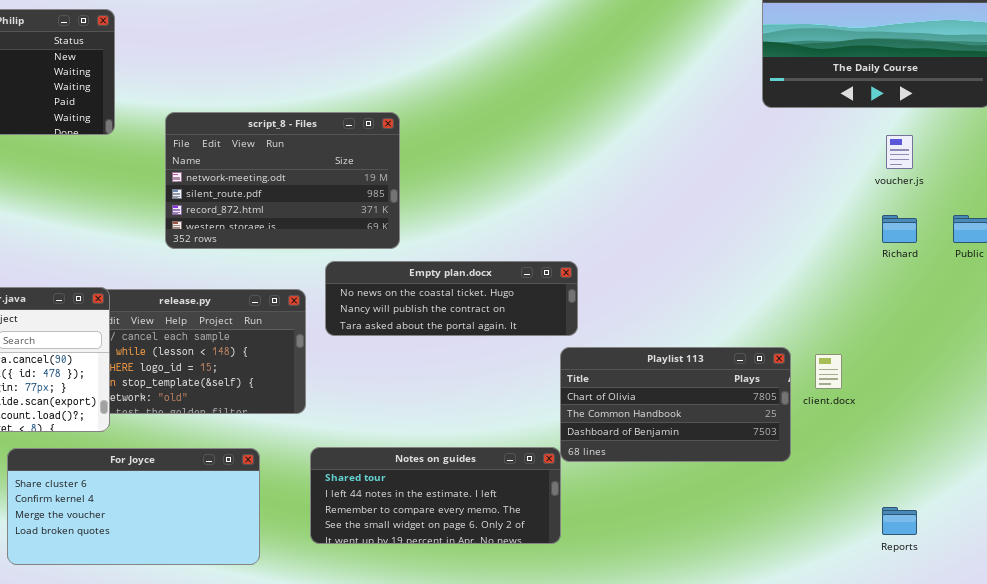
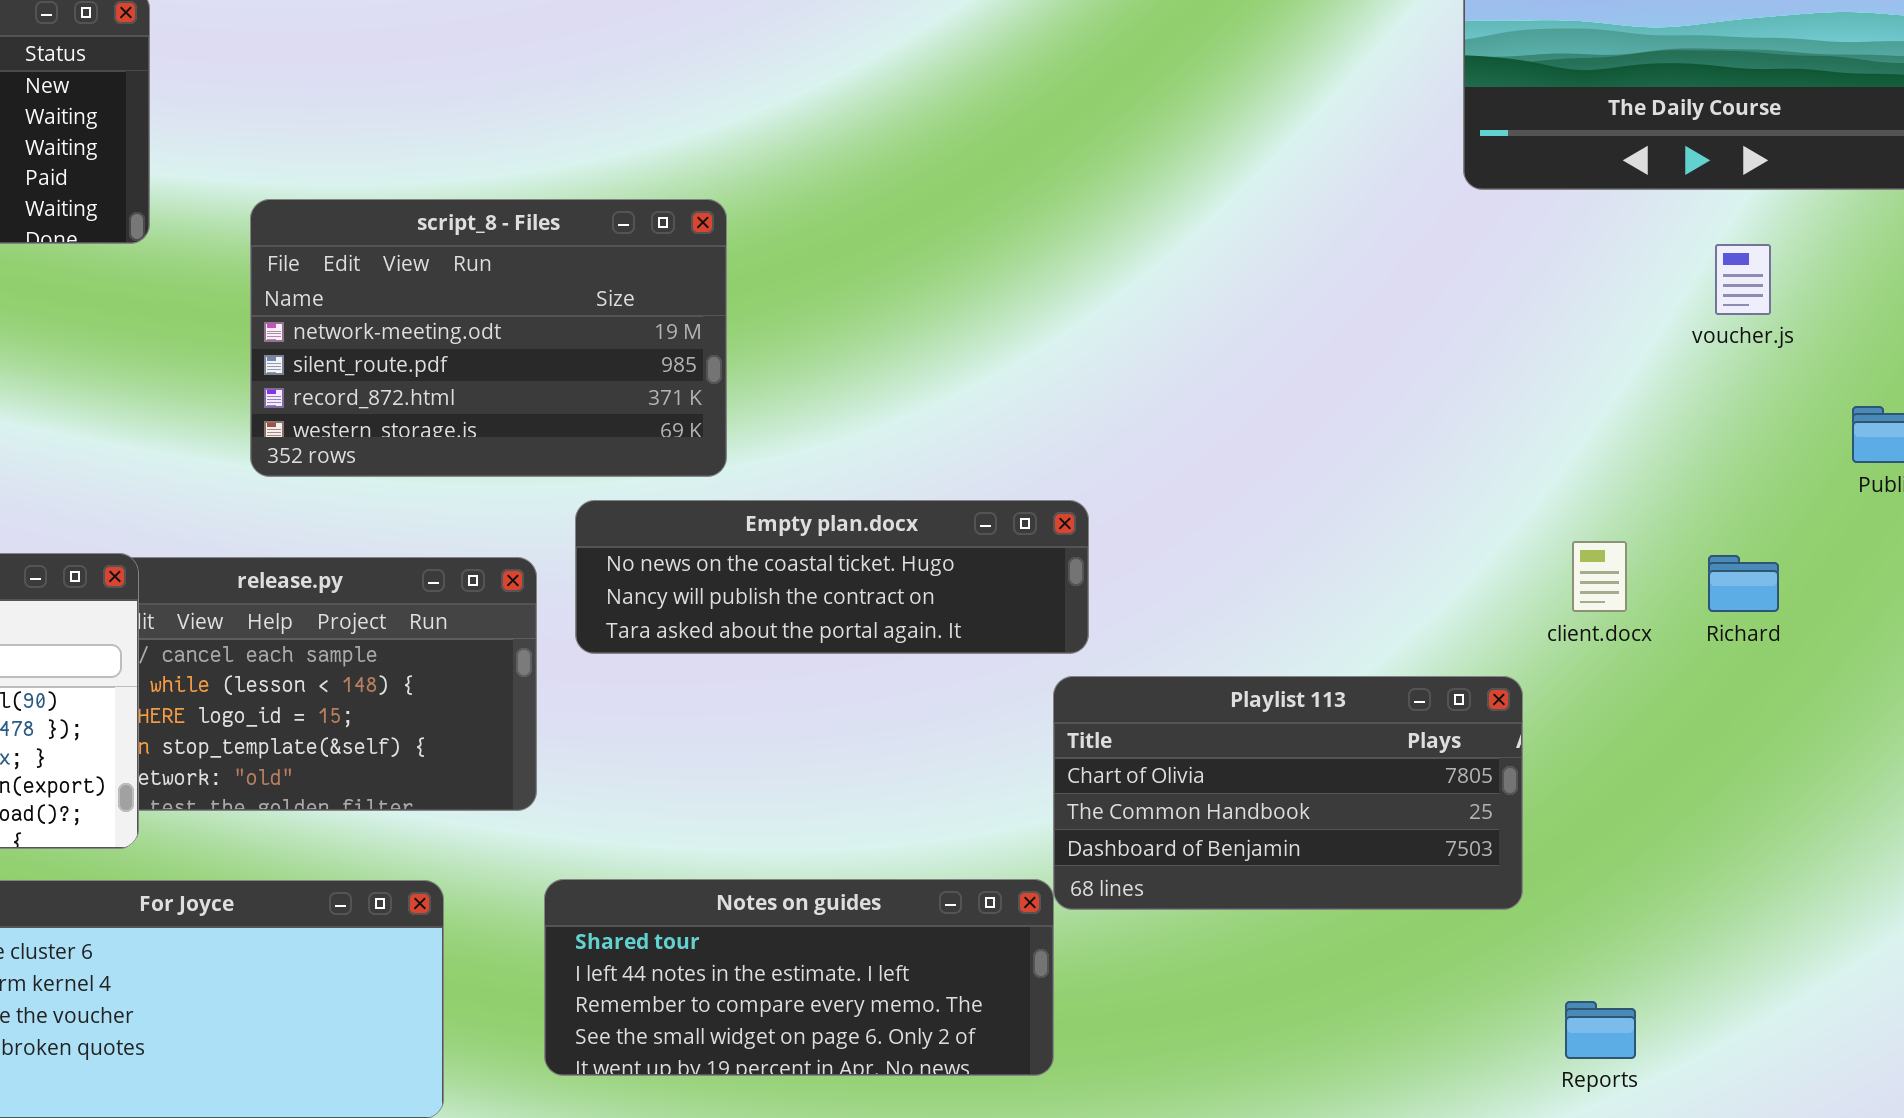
Richard: [882,215,917,243] -> [1708,555,1779,612], moved
client.docx: [815,354,842,389] -> [1572,541,1627,612], moved
Reports: [882,507,917,535] -> [1565,1001,1636,1059], moved

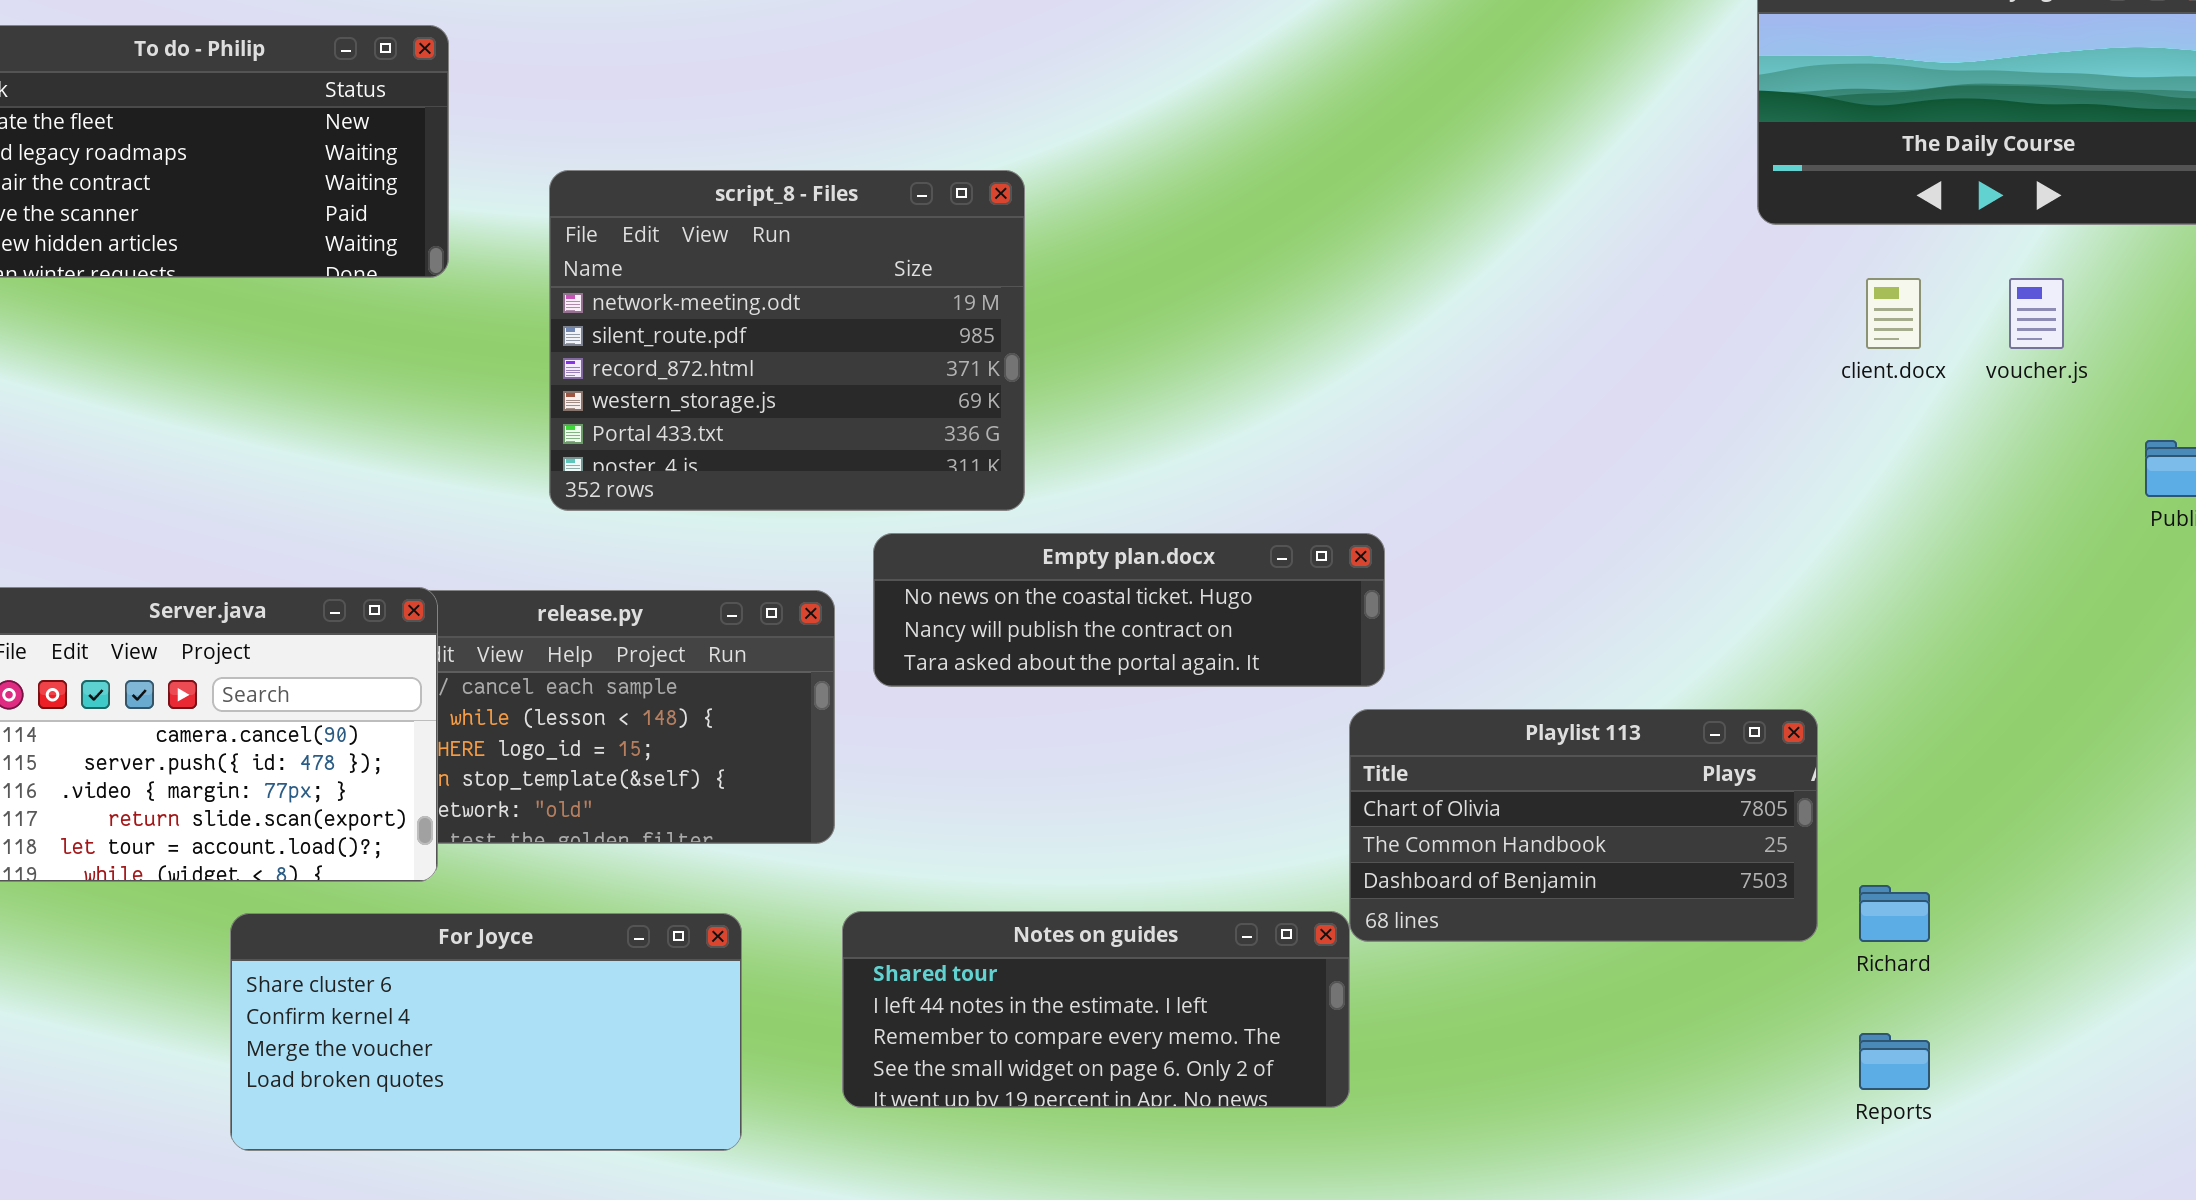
script_8 - Files: [250,199,727,477] -> [549,170,1025,511], resized
client.docx: [1572,541,1627,612] -> [1866,278,1921,349], moved
Richard: [1708,555,1779,612] -> [1859,885,1930,942], moved

